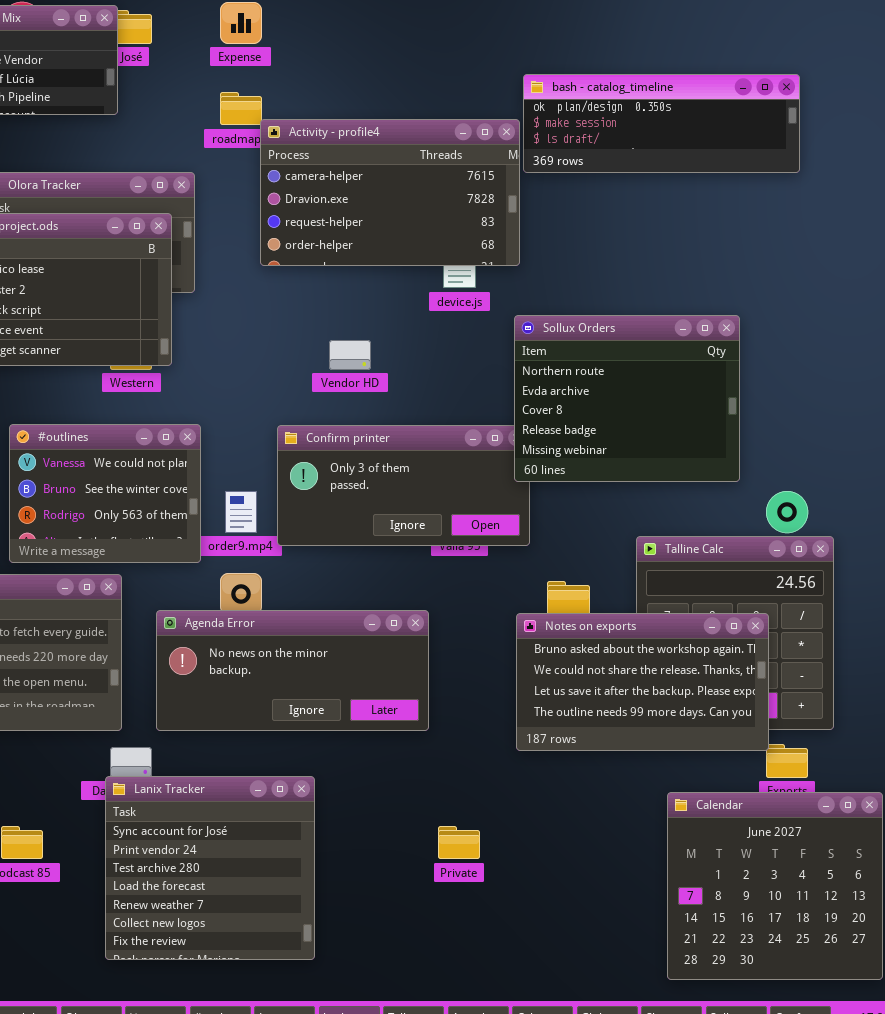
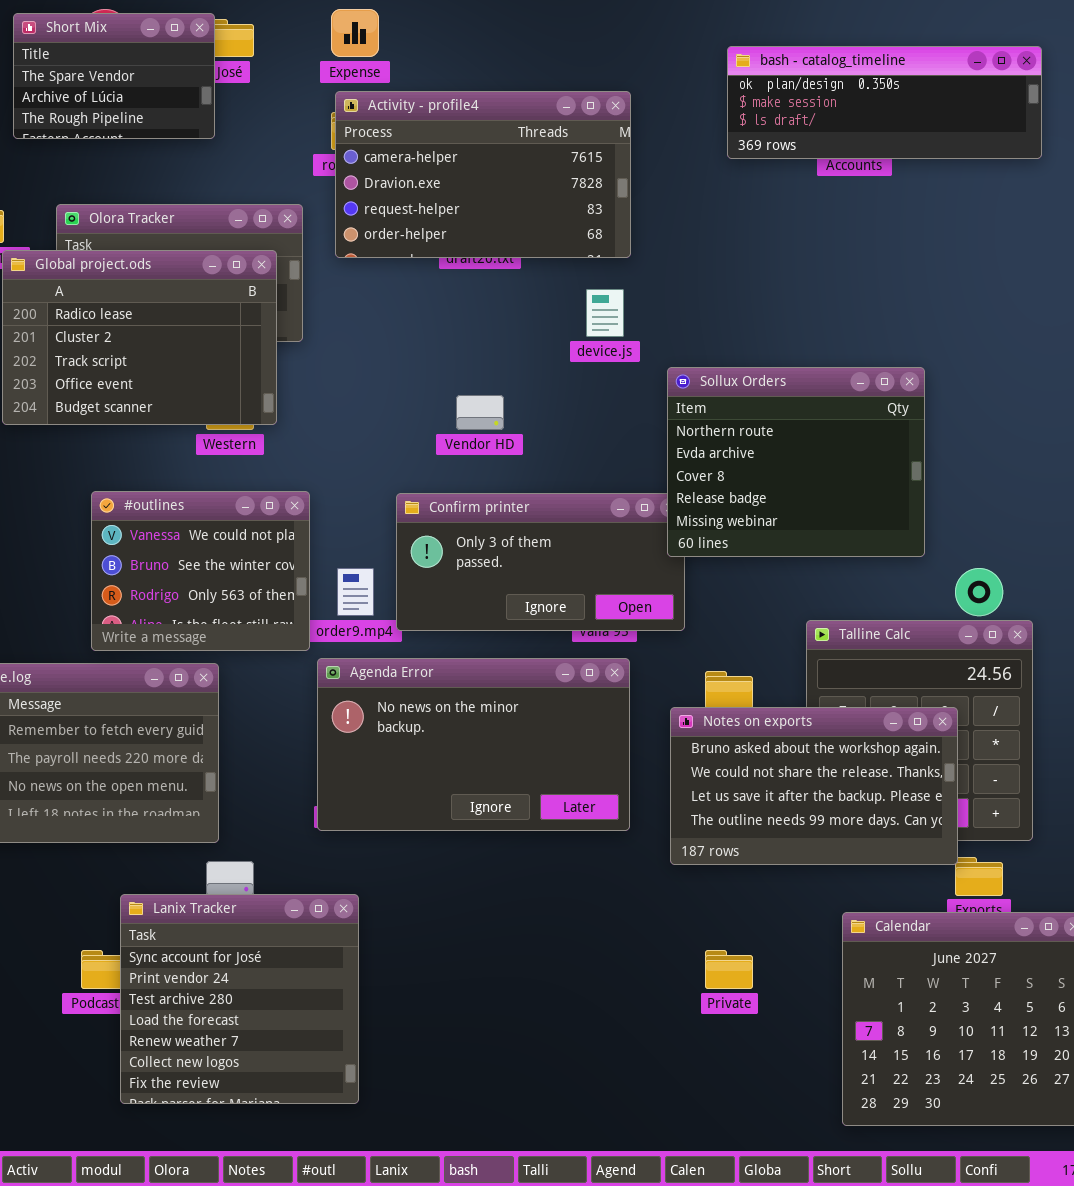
bash - catalog_timeline: [523,74,800,173] -> [727,46,1042,159], moved
Activity - profile4: [260,119,520,266] -> [335,91,631,258], moved
Agenda Error: [156,610,429,731] -> [317,658,630,831], moved, resized
Lanix Tracker: [105,776,315,960] -> [120,894,359,1104], moved
Private: [438,826,480,859] -> [705,950,753,989], moved

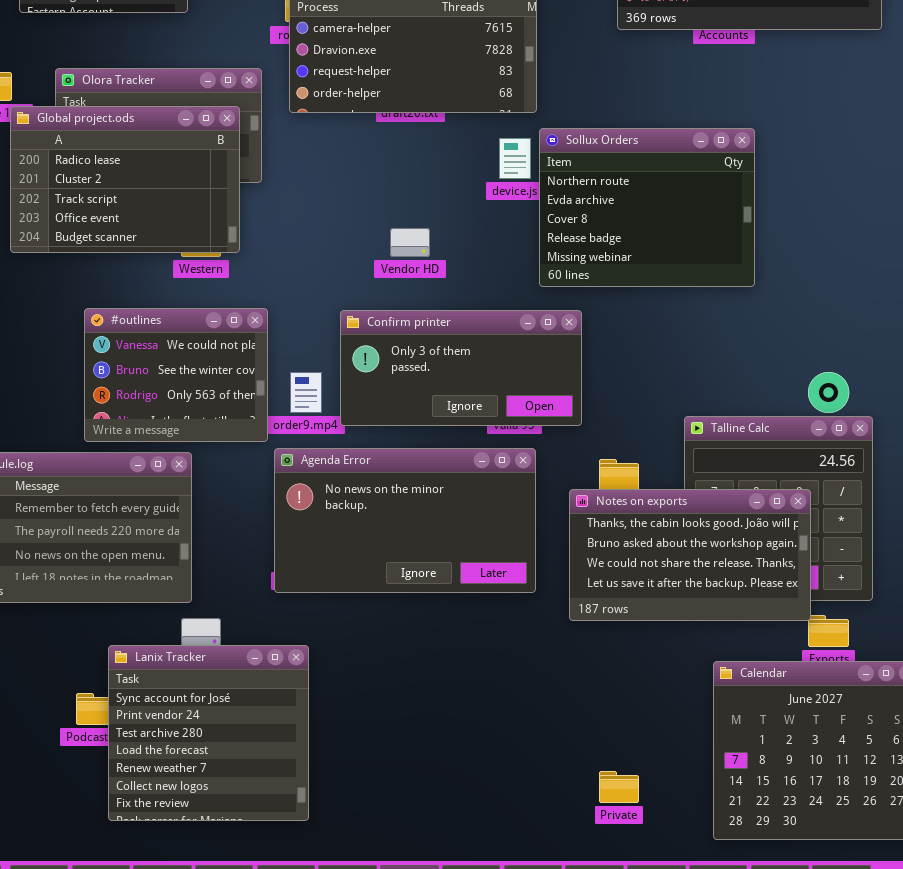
Sollux Orders: [667,367,925,557] -> [539,128,755,287], moved
Notes on exports: [670,707,958,865] -> [569,489,811,621], scrolled up 1 row
Private: [705,950,753,989] -> [599,771,639,803], moved

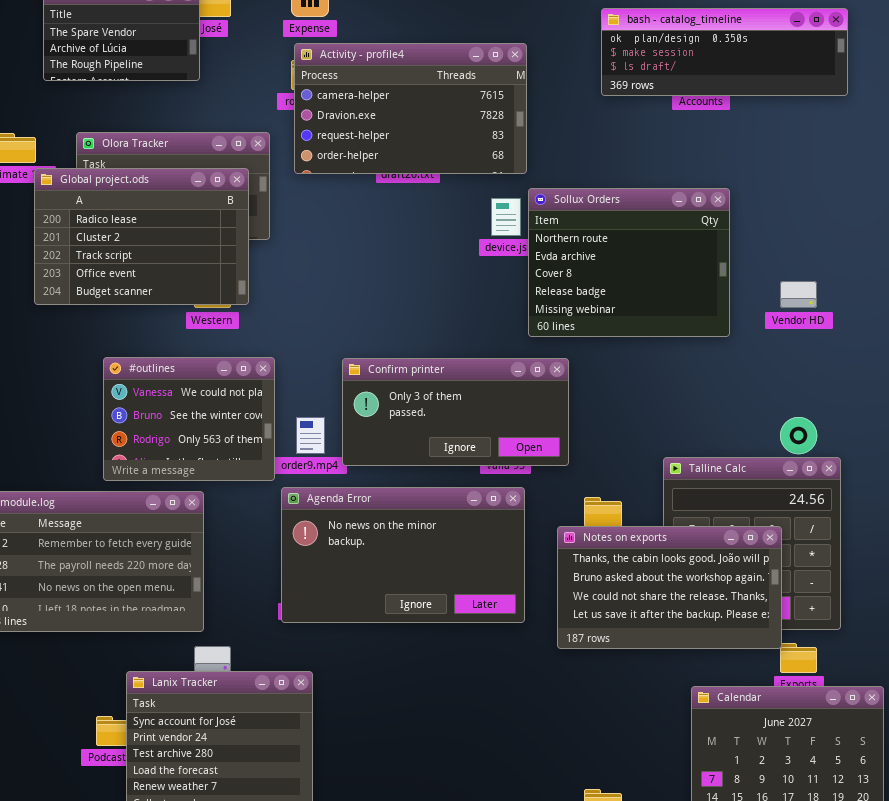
Vendor HD: [390,228,430,257] -> [780,281,817,308], moved

